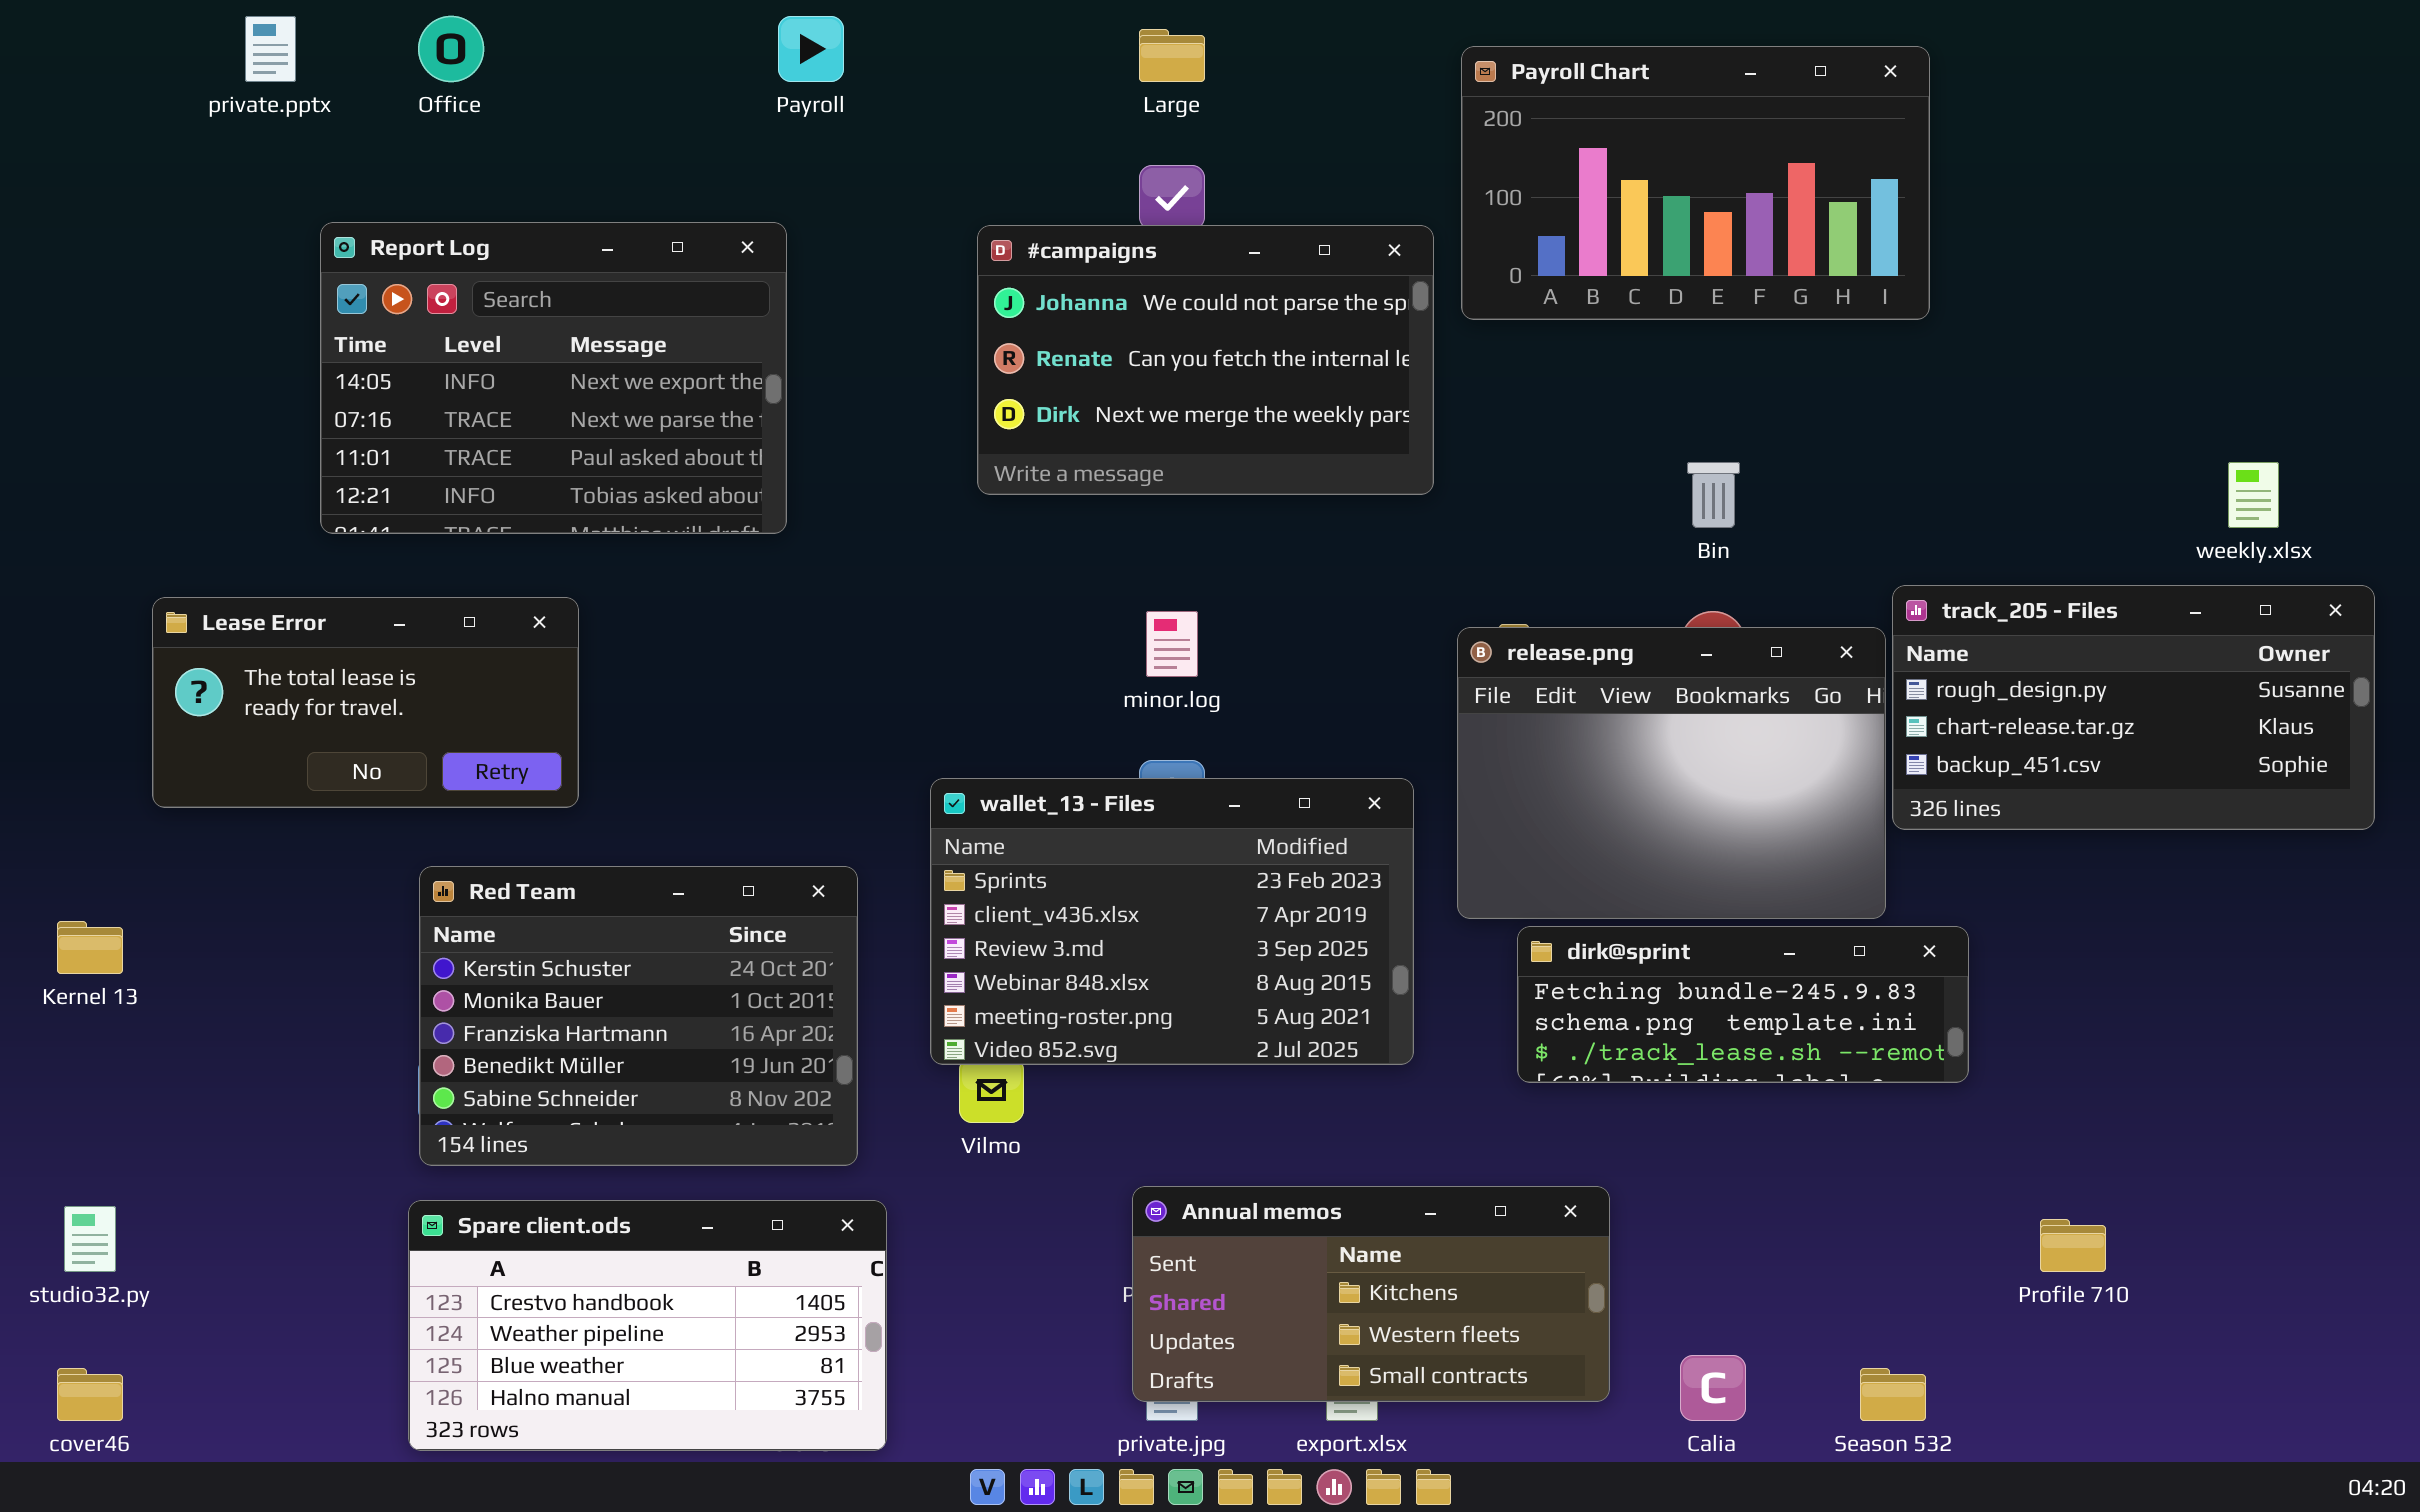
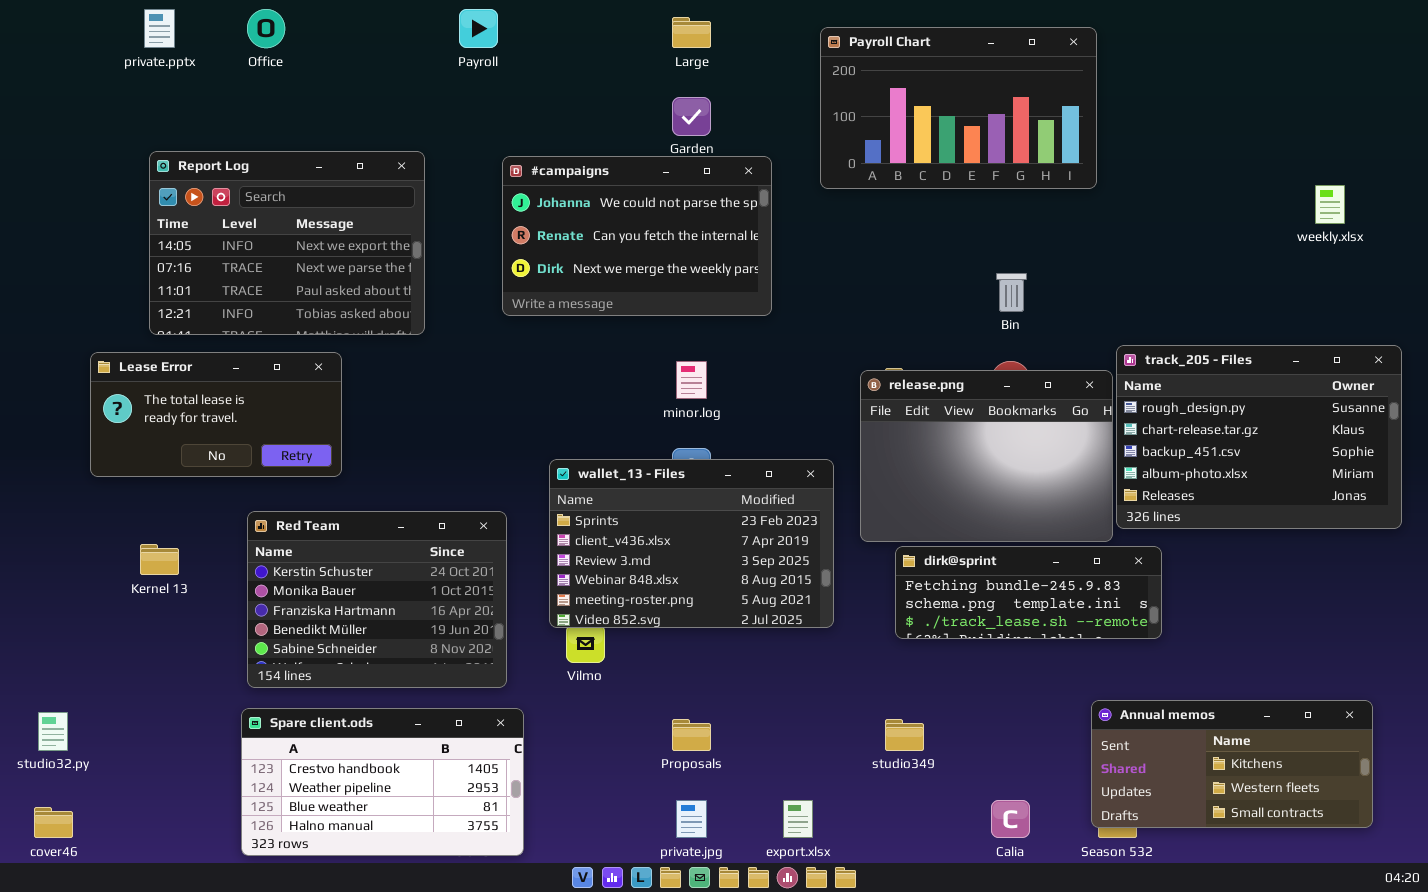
Payroll Chart: [1461,46,1930,320] -> [820,27,1097,189], moved
Report Log: [320,222,787,534] -> [149,151,425,335], moved
#campaigns: [977,225,1434,495] -> [502,156,772,316], moved
weekly.xlsx: [2228,462,2279,528] -> [1315,185,1345,224], moved
track_205 - Files: [1892,585,2375,830] -> [1116,345,1402,529], resized
Kernel 13: [57,921,123,974] -> [140,544,179,575], moved
Annual memos: [1132,1186,1610,1402] -> [1091,700,1373,828], moved

